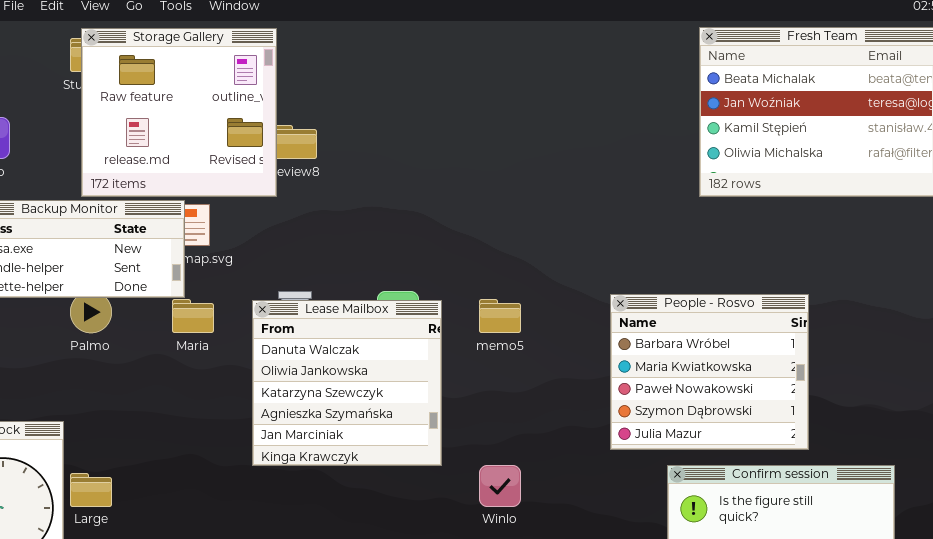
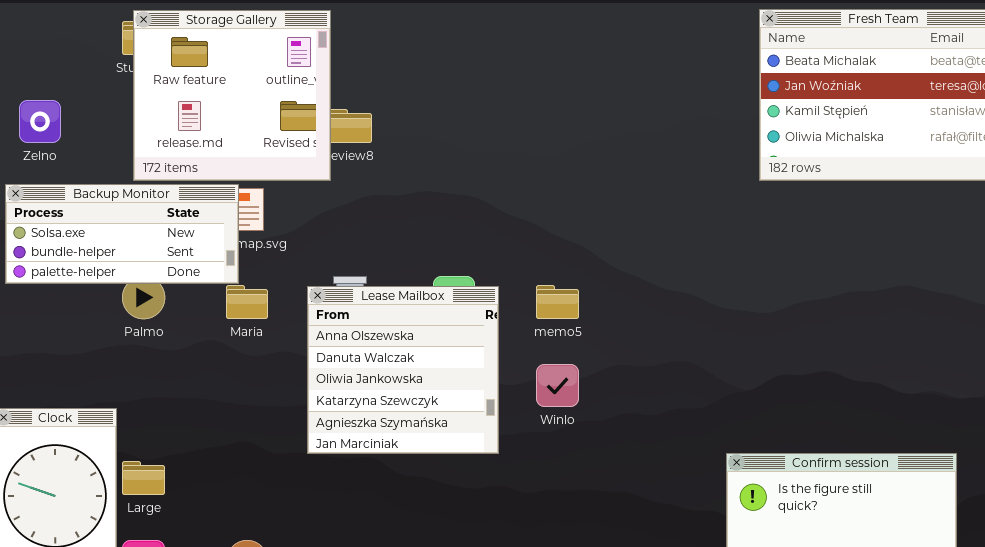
People - Rosvo: [610,294,809,450] -> none, closed
Lease Mailbox: [252,300,442,466] -> [307,286,499,454], scrolled up 1 row
Winlo: [479,465,521,507] -> [536,364,579,407], moved

